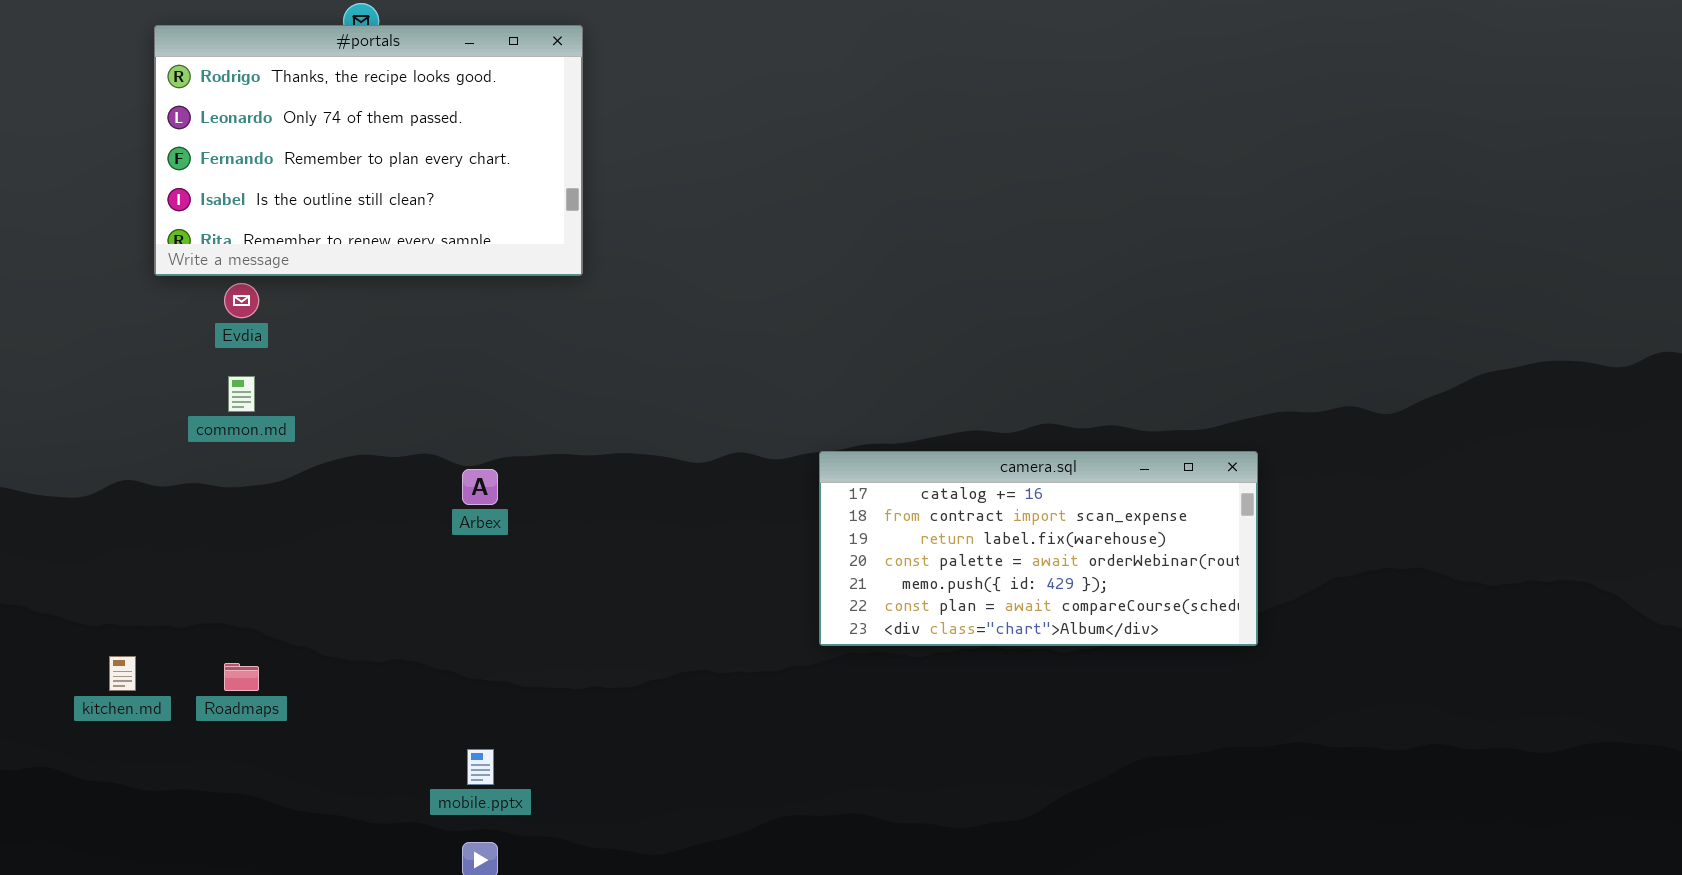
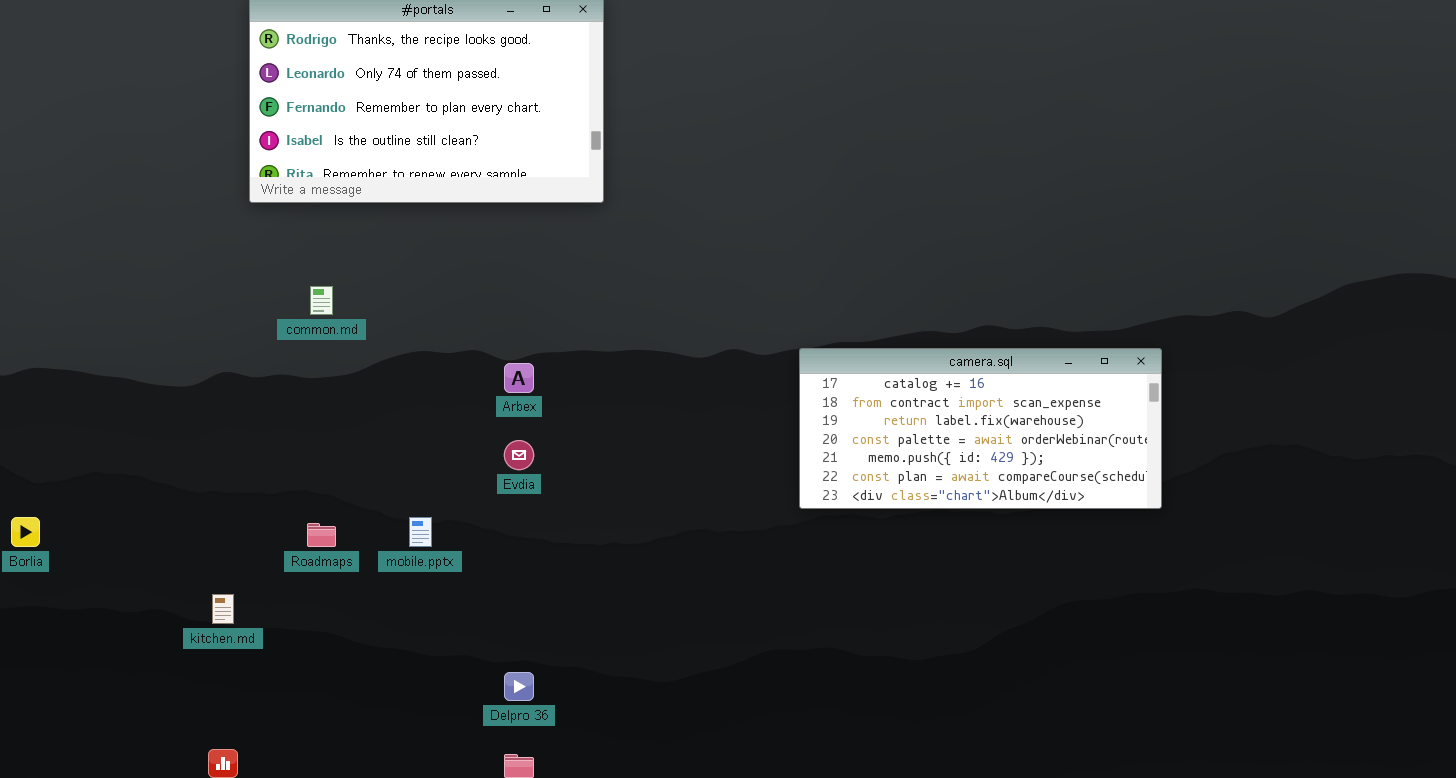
Evdia: [224,283,259,318] -> [504,440,534,470], moved
kitchen.md: [109,656,136,691] -> [212,594,234,624], moved
mobile.pptx: [467,749,494,785] -> [409,517,432,547], moved

